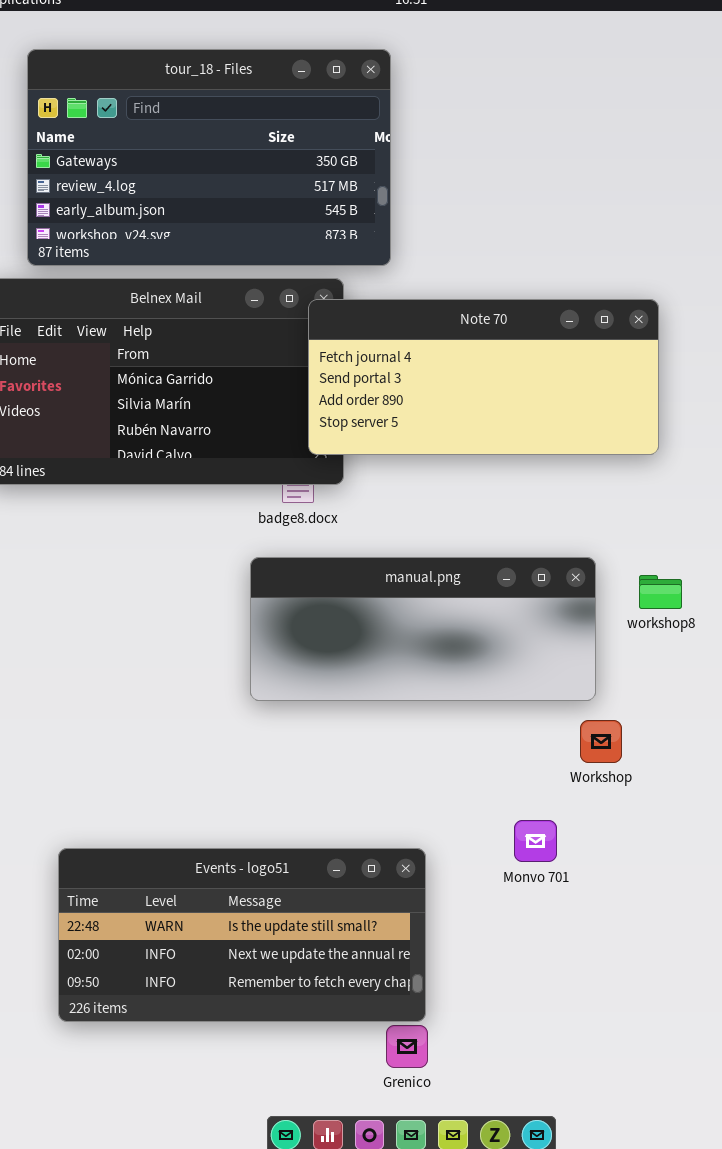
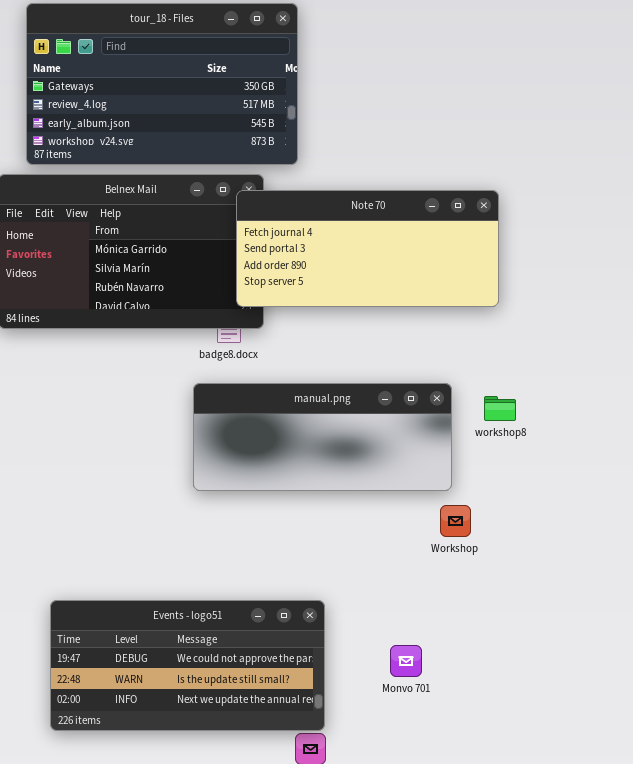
Monvo 701: [514,820,557,862] -> [390,645,422,677], moved
Events - logo51: [58,848,426,1022] -> [50,600,325,731], scrolled up 1 row

